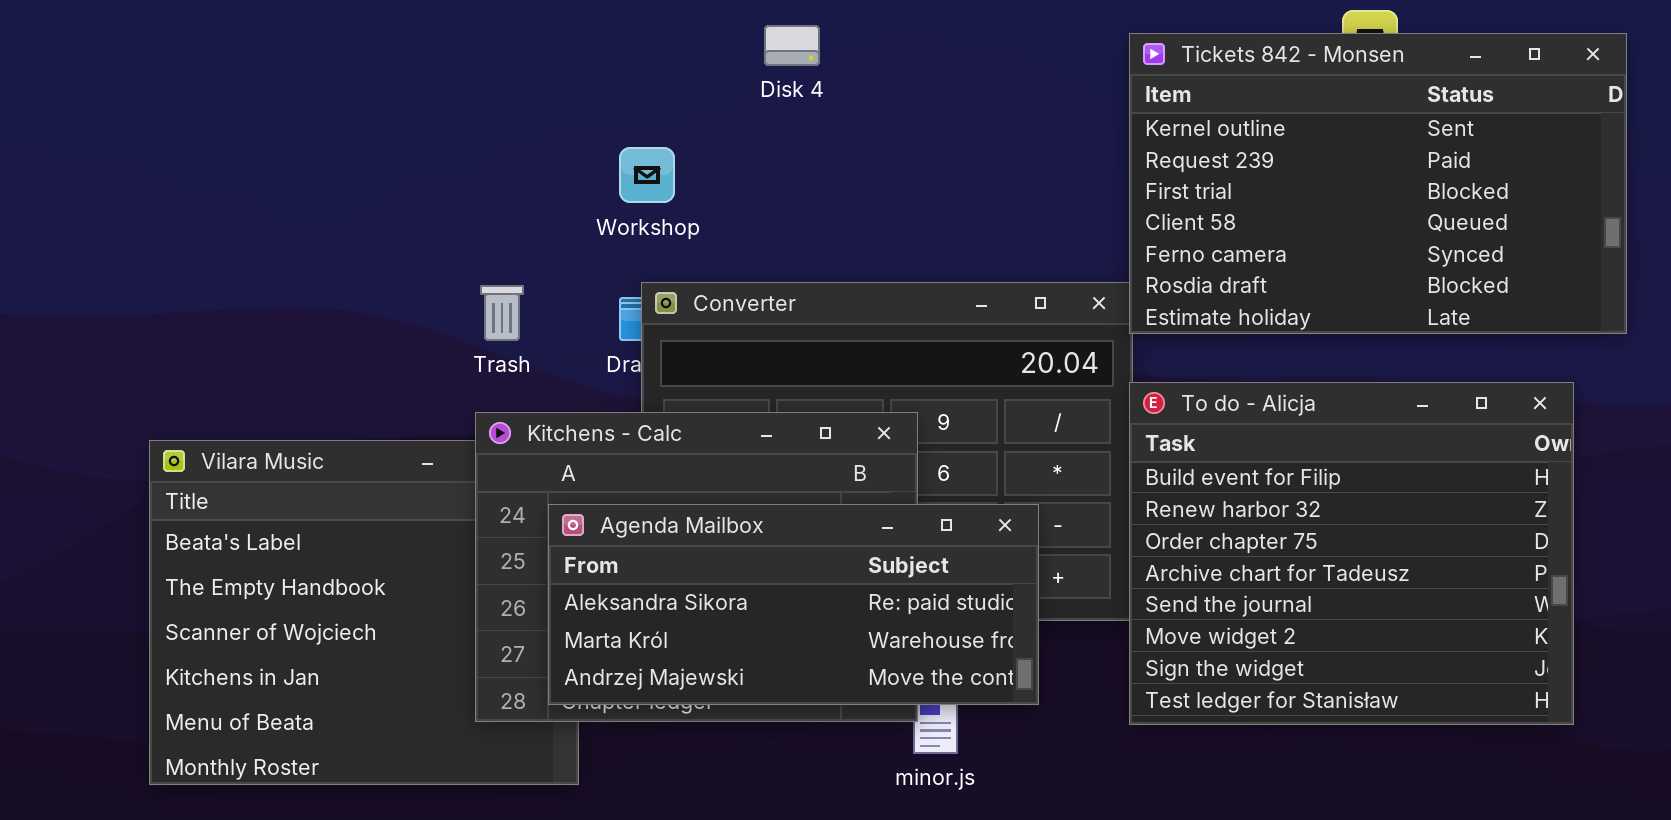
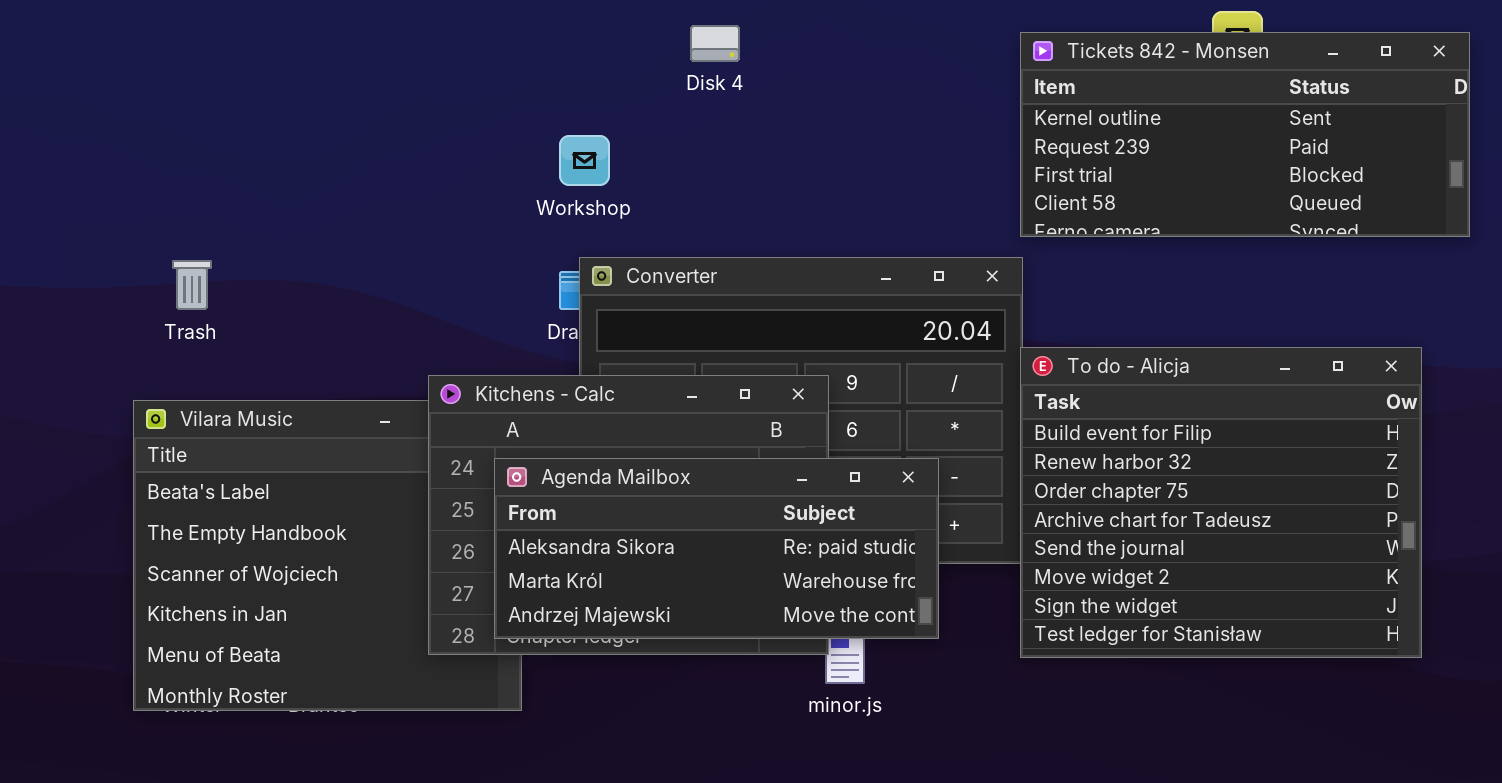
Tickets 842 - Monsen: [1129,33,1627,334] -> [1020,32,1470,237], resized
Trash: [480,285,524,341] -> [172,260,212,310], moved

